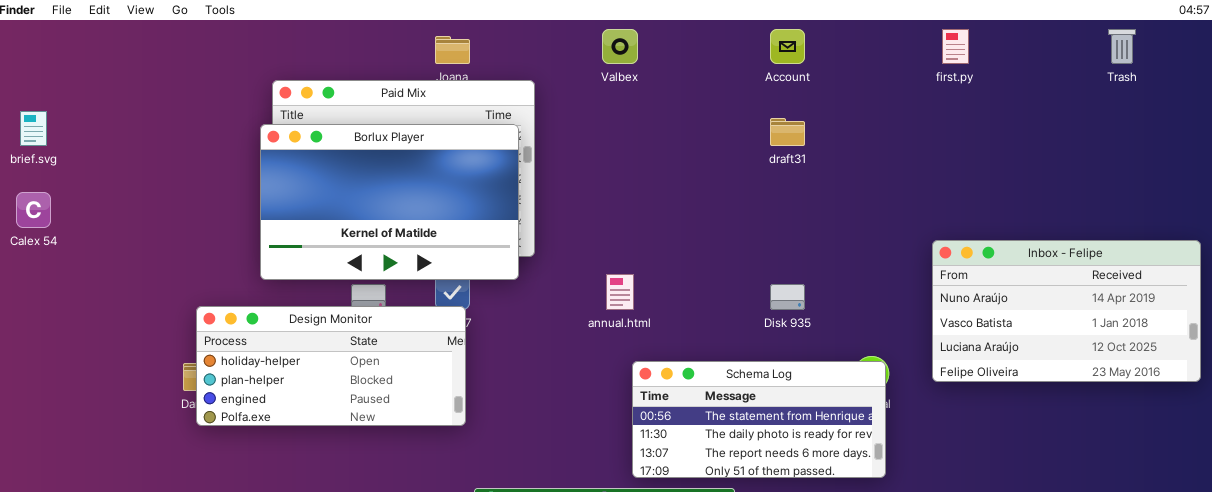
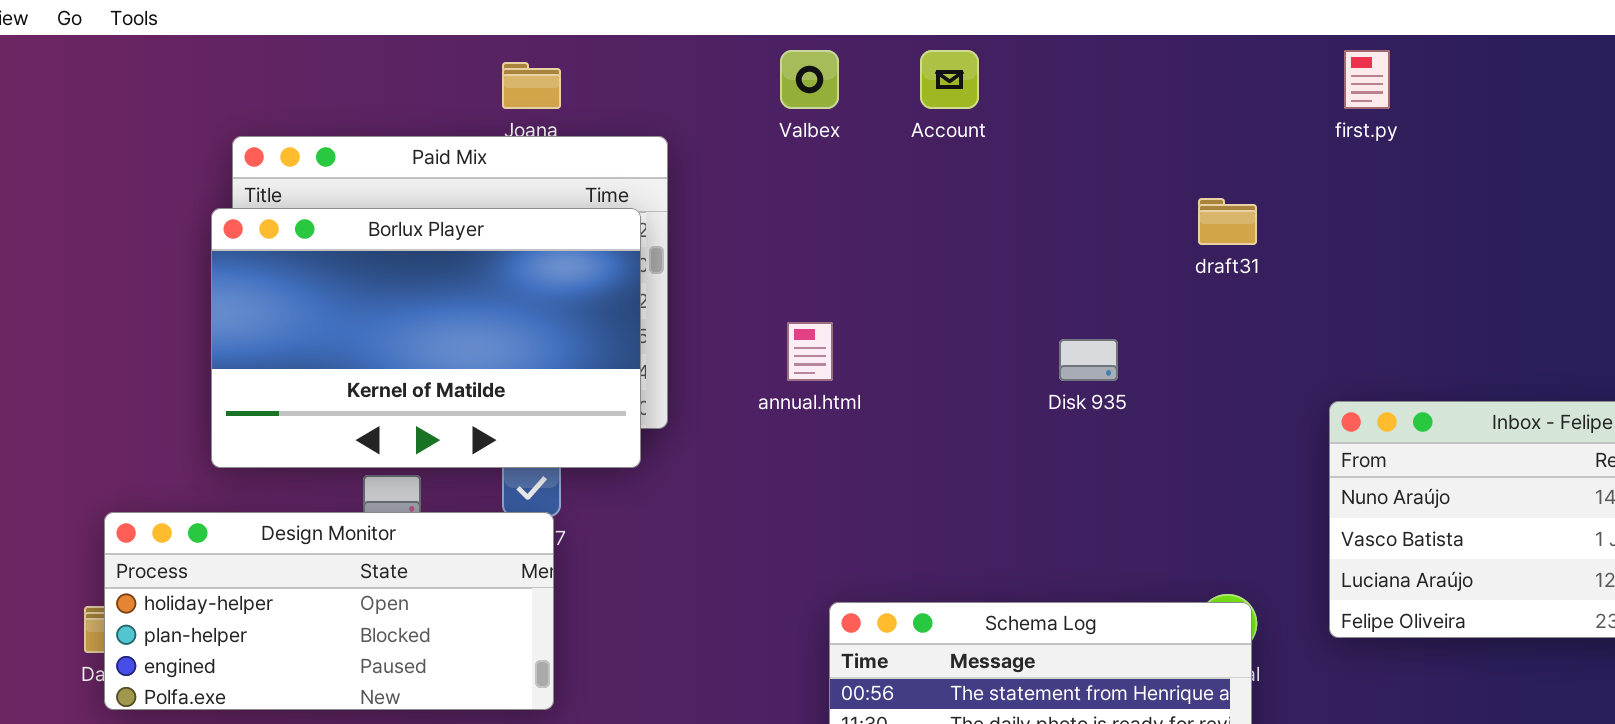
Account: [770,29,805,64] -> [920,50,979,109], moved
draft31: [770,118,805,146] -> [1198,198,1257,245], moved
annual.html: [606,274,634,310] -> [787,322,833,381], moved
Disk 935: [770,284,805,310] -> [1059,339,1118,381], moved

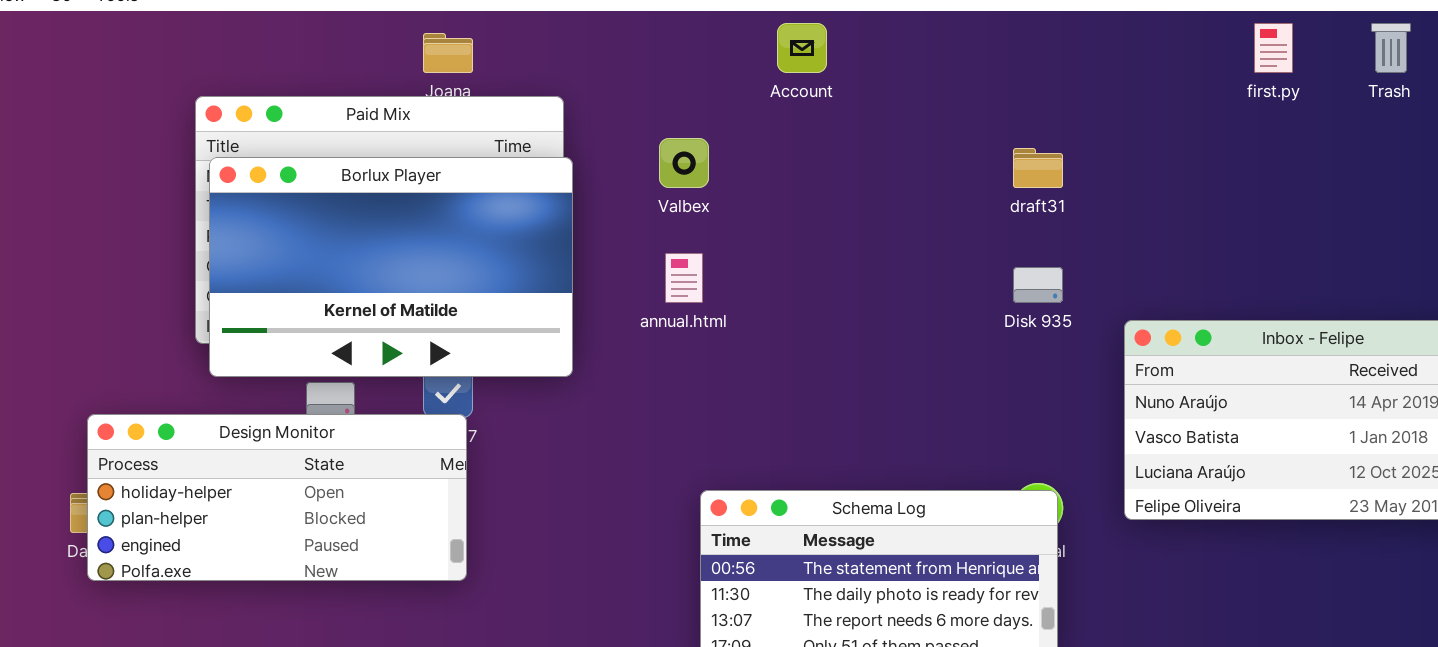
Valbex: [780,50,839,109] -> [659,138,709,188], moved
first.py: [1344,50,1390,109] -> [1254,23,1293,73], moved
Borlux Player: [211,208,641,468] -> [209,157,573,377], moved
Disk 935: [1059,339,1118,381] -> [1013,267,1063,303], moved

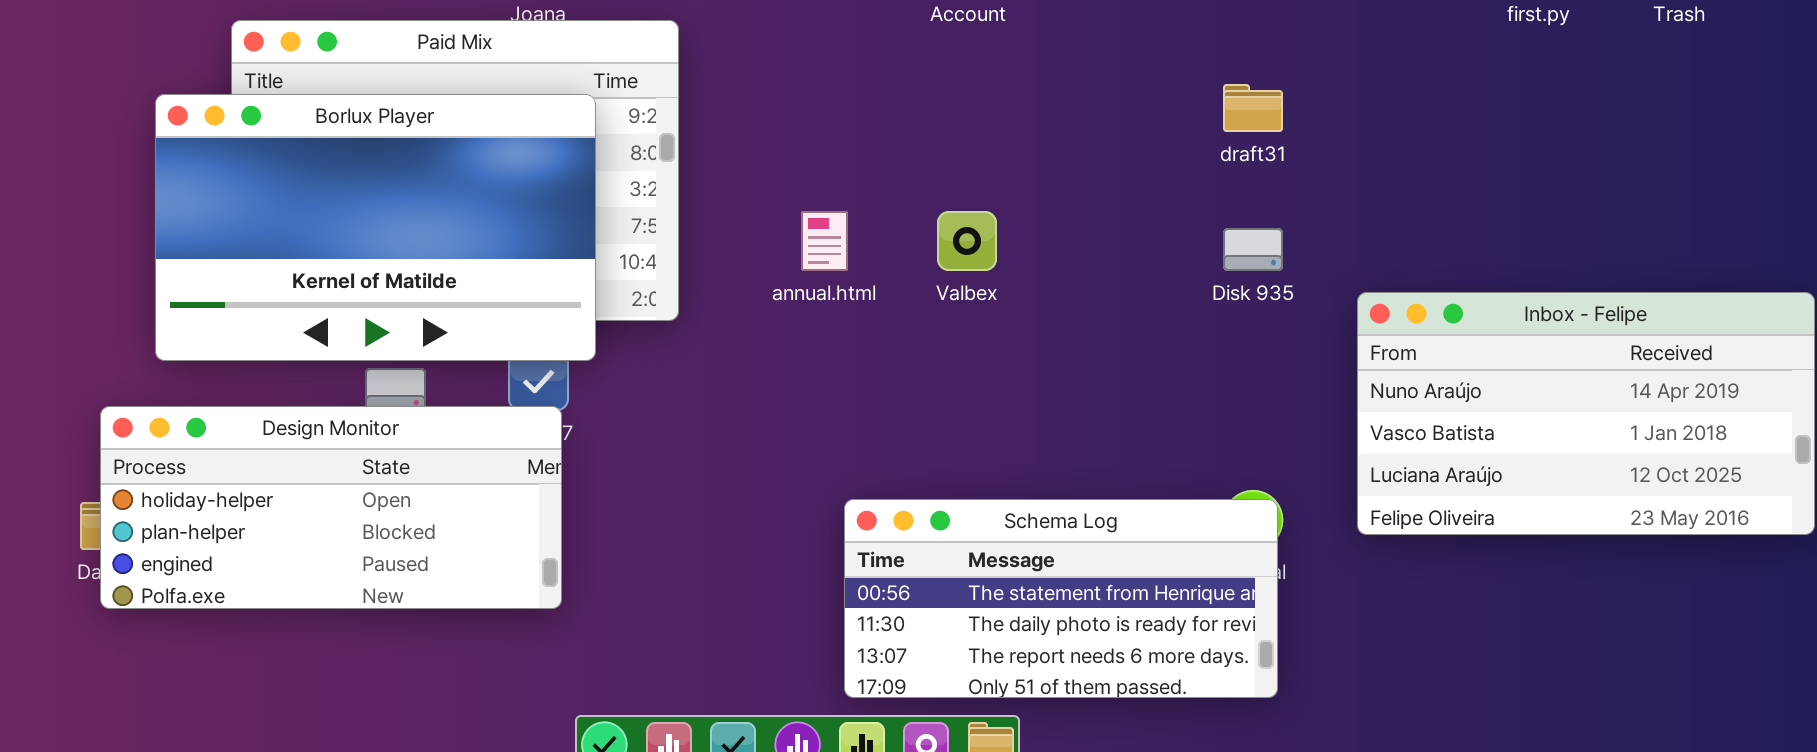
Valbex: [659,138,709,188] -> [937,211,997,271], moved
Borlux Player: [209,157,573,377] -> [155,94,596,361], moved

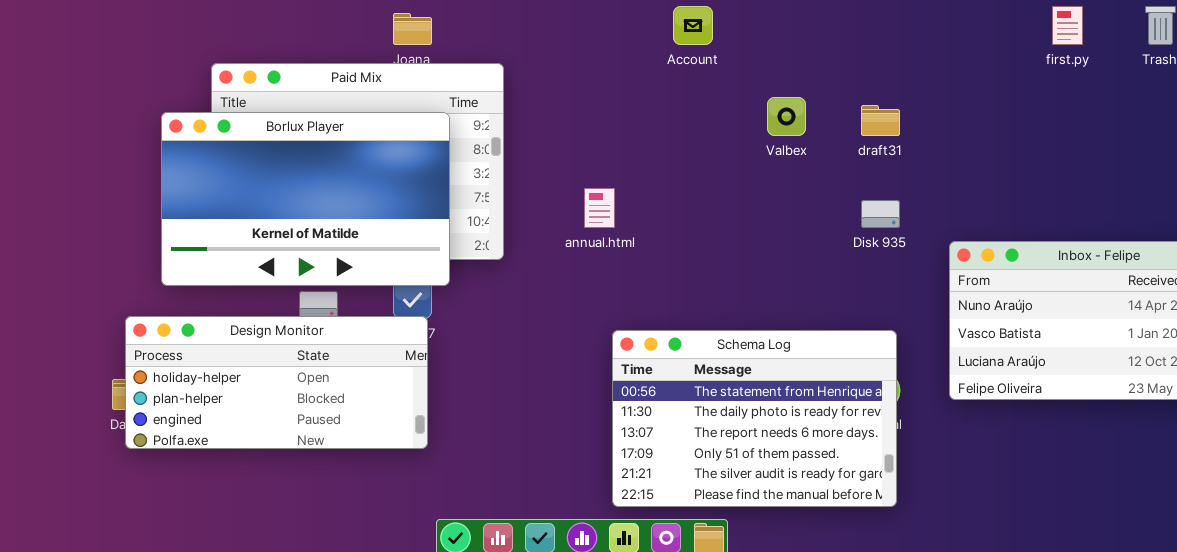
Valbex: [937,211,997,271] -> [767,97,806,136], moved
Schema Log: [844,499,1278,698] -> [612,330,897,507], resized

